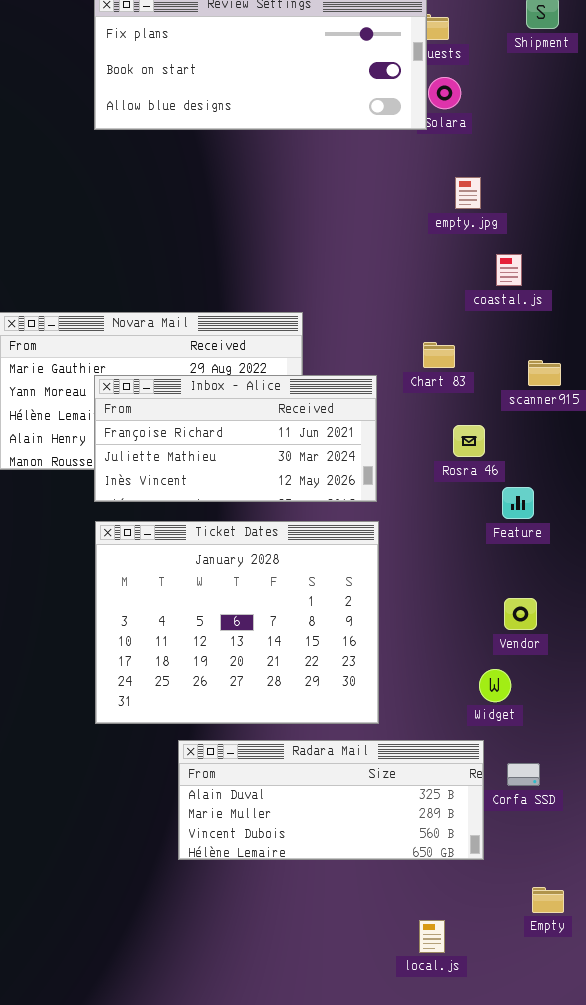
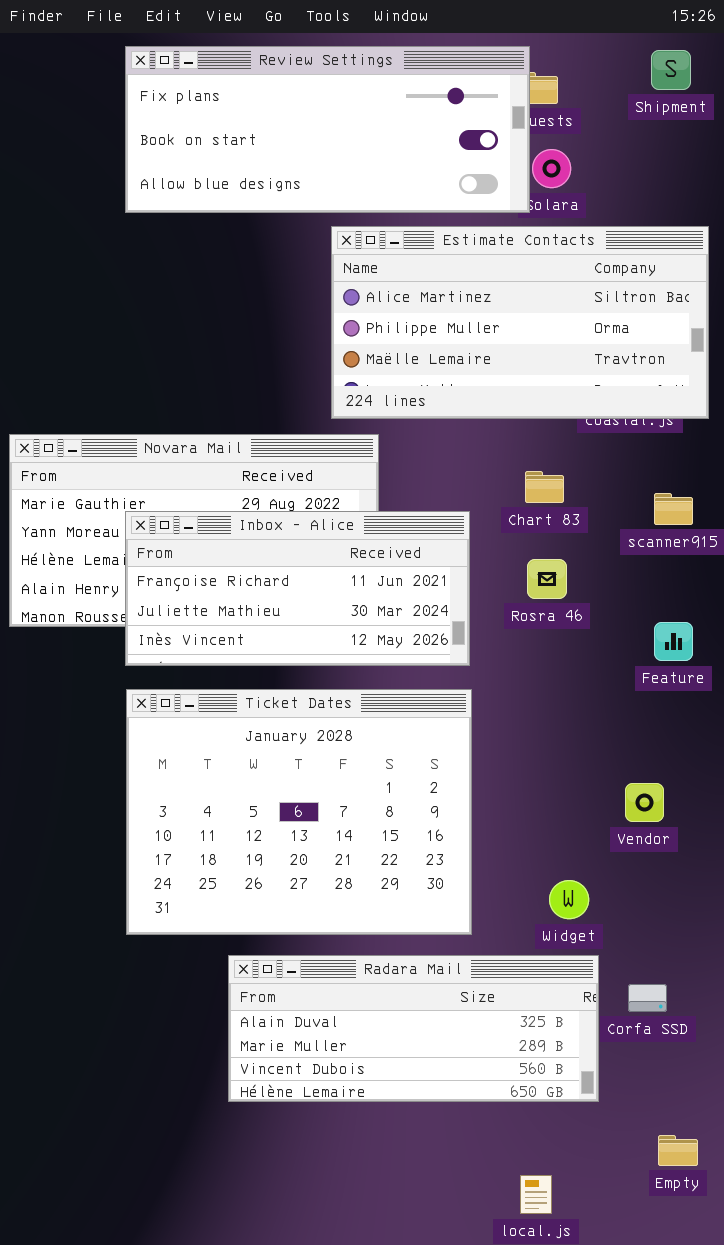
Estimate Contacts: none -> [331,226,709,419], opened
Rosra 46: [453,425,485,457] -> [527,559,567,599], moved
Feature: [502,487,534,519] -> [654,622,693,661], moved
Widget: [479,669,511,702] -> [549,880,589,919], moved

